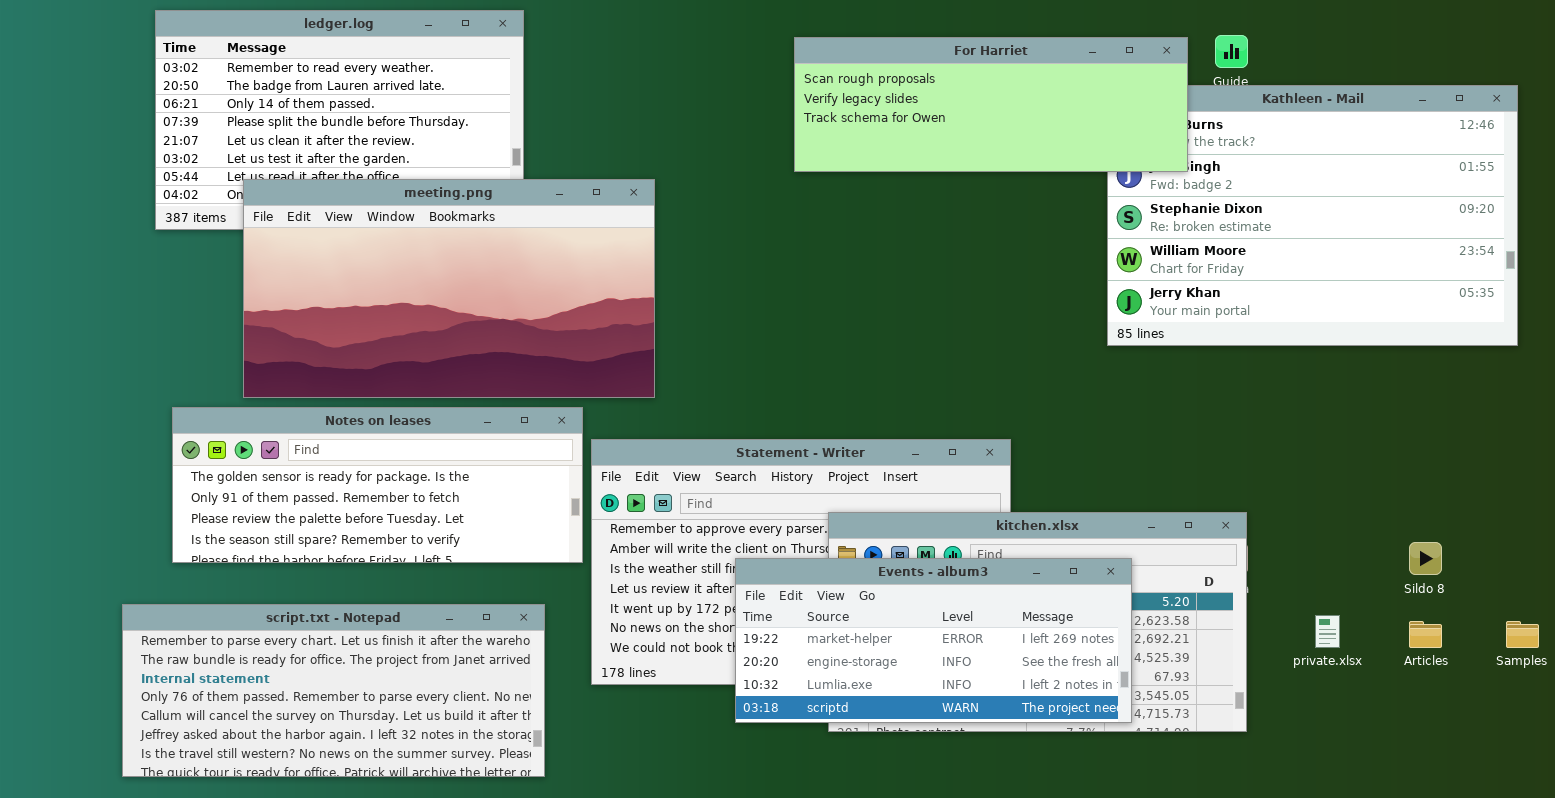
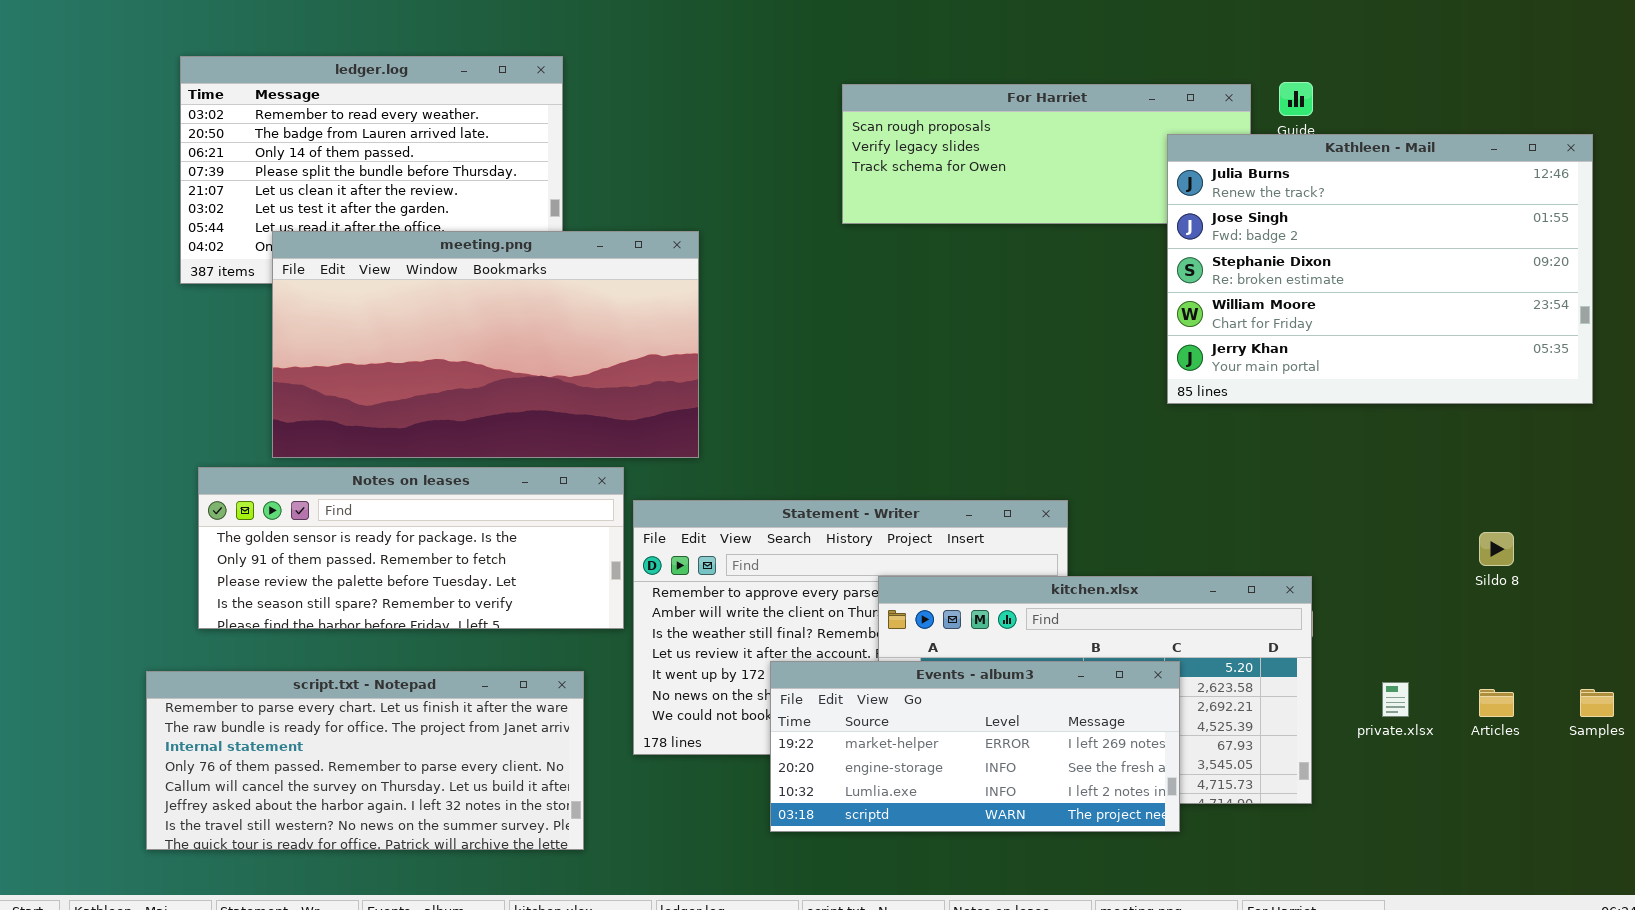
Kathleen - Mail: [1107,85,1518,346] -> [1167,134,1593,404], raised
Sildo 8: [1409,542,1442,575] -> [1479,532,1514,566], moved
Events - album3: [735,558,1132,723] -> [770,661,1180,832], moved

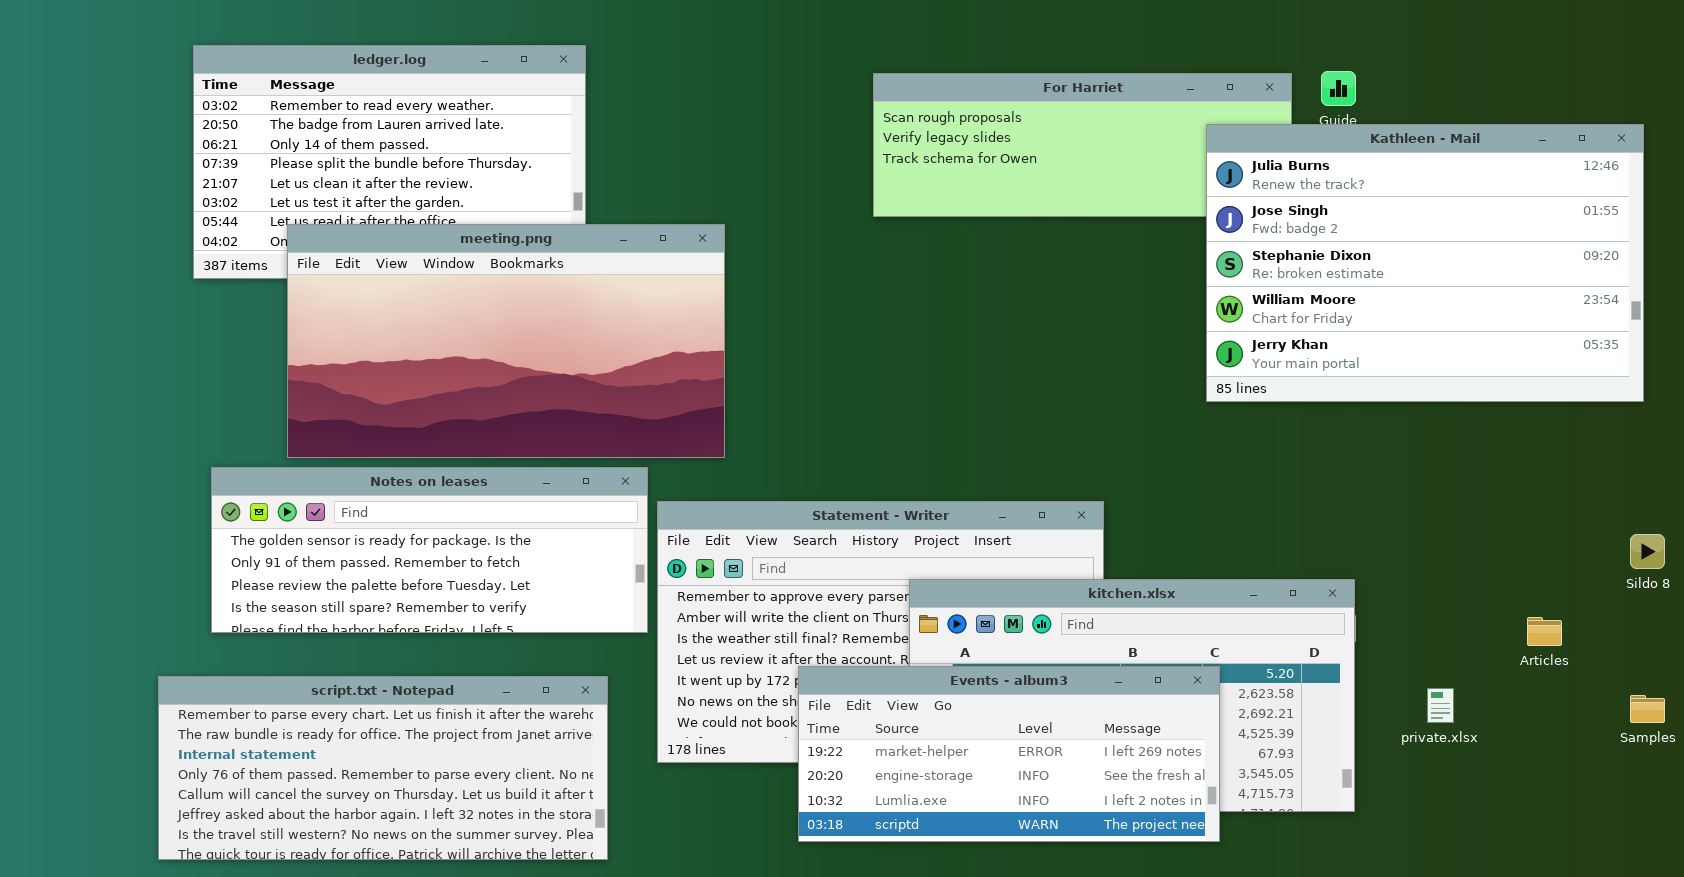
Sildo 8: [1479,532,1514,566] -> [1630,534,1665,569], moved
Articles: [1479,689,1514,717] -> [1527,617,1562,646], moved

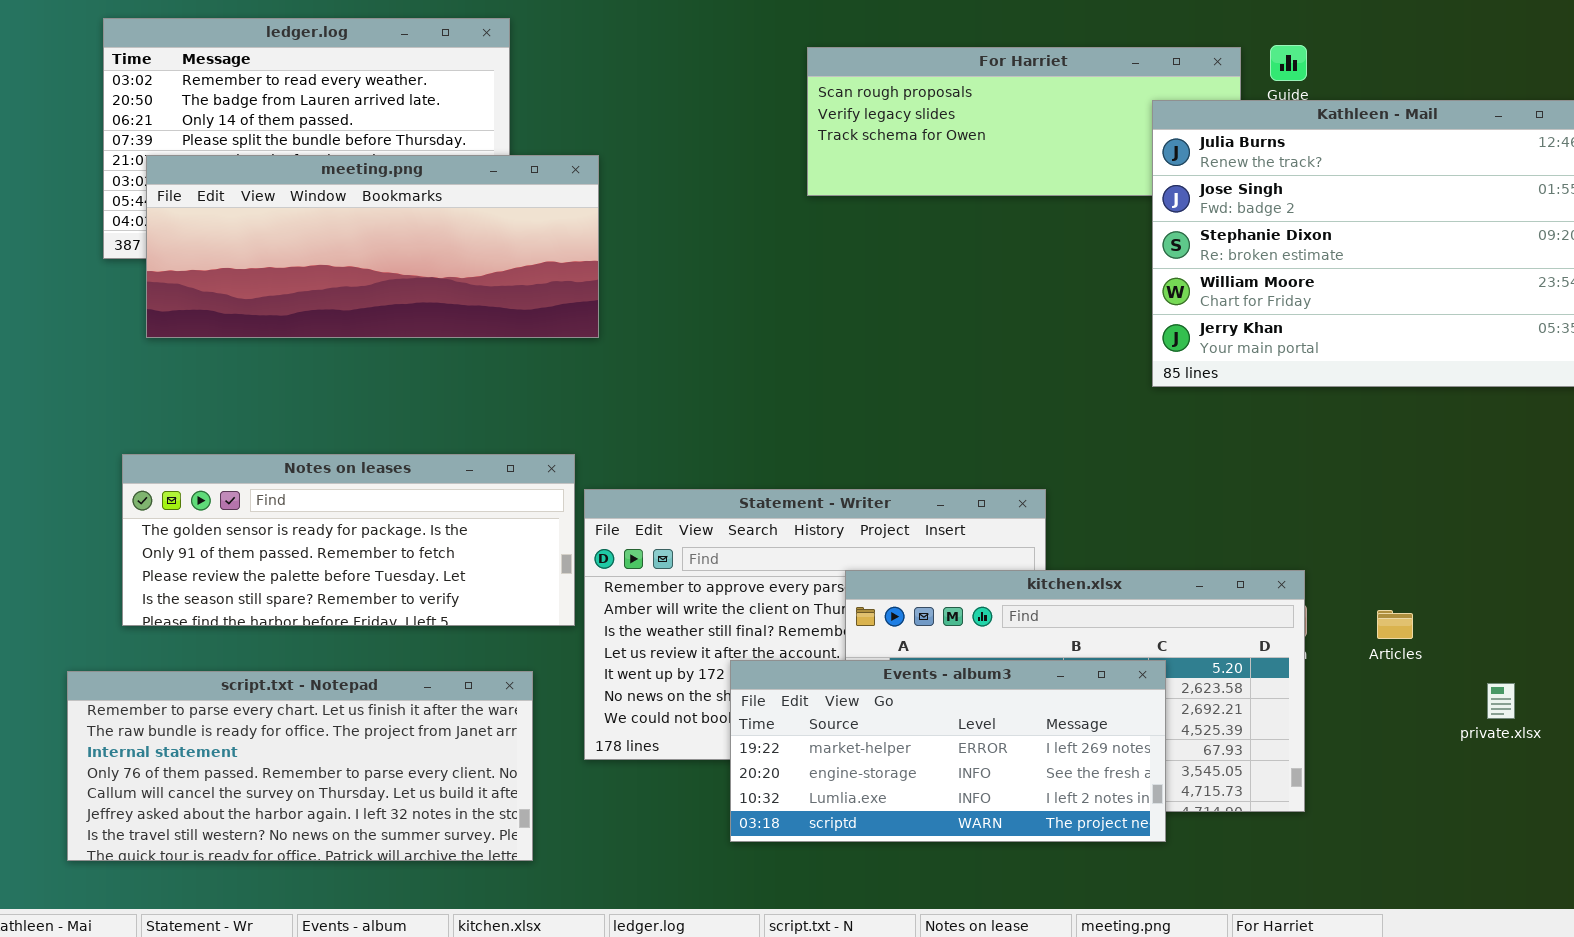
meeting.png: [287,224,725,458] -> [146,155,599,338], moved, resized
Articles: [1527,617,1562,646] -> [1377,610,1413,639], moved
private.xlsx: [1427,688,1454,723] -> [1487,683,1515,719], moved

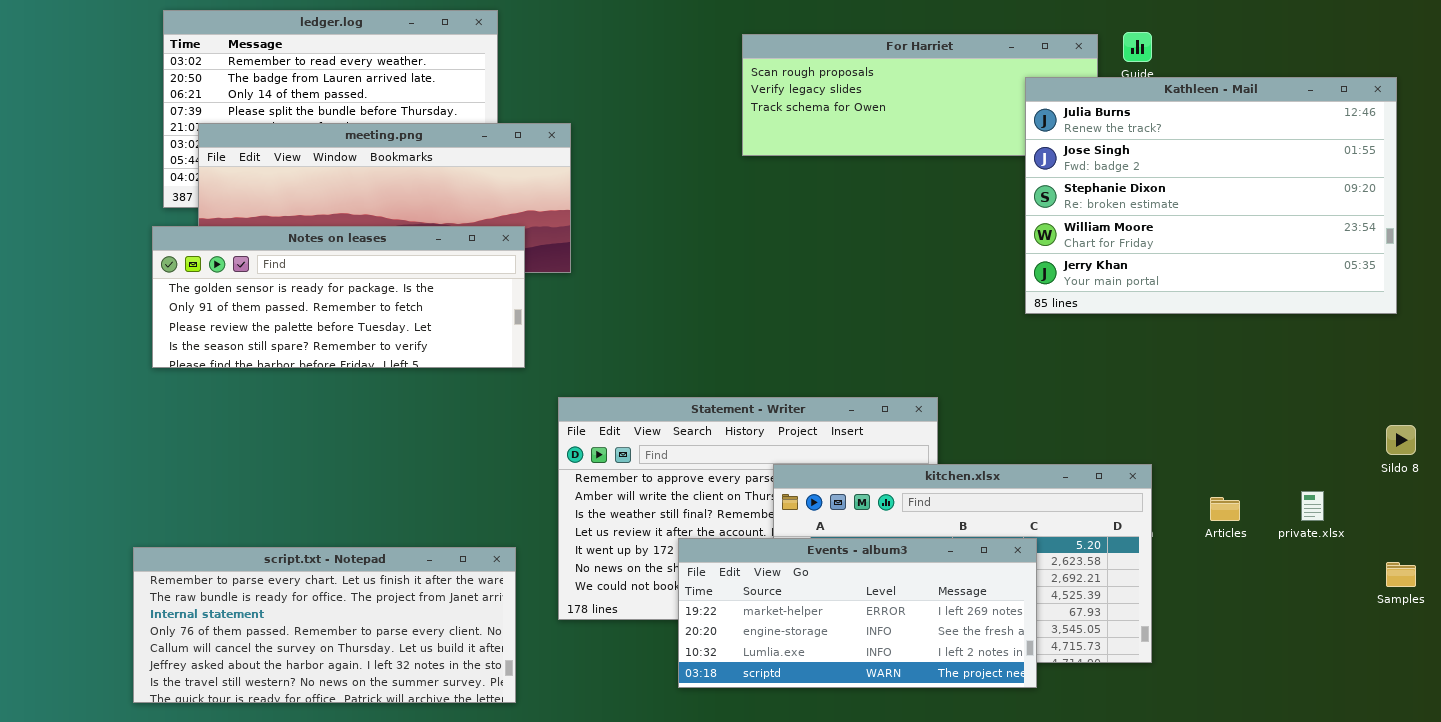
Notes on leases: [122,454,575,626] -> [152,226,525,368], moved
private.xlsx: [1487,683,1515,719] -> [1301,491,1324,521], moved

